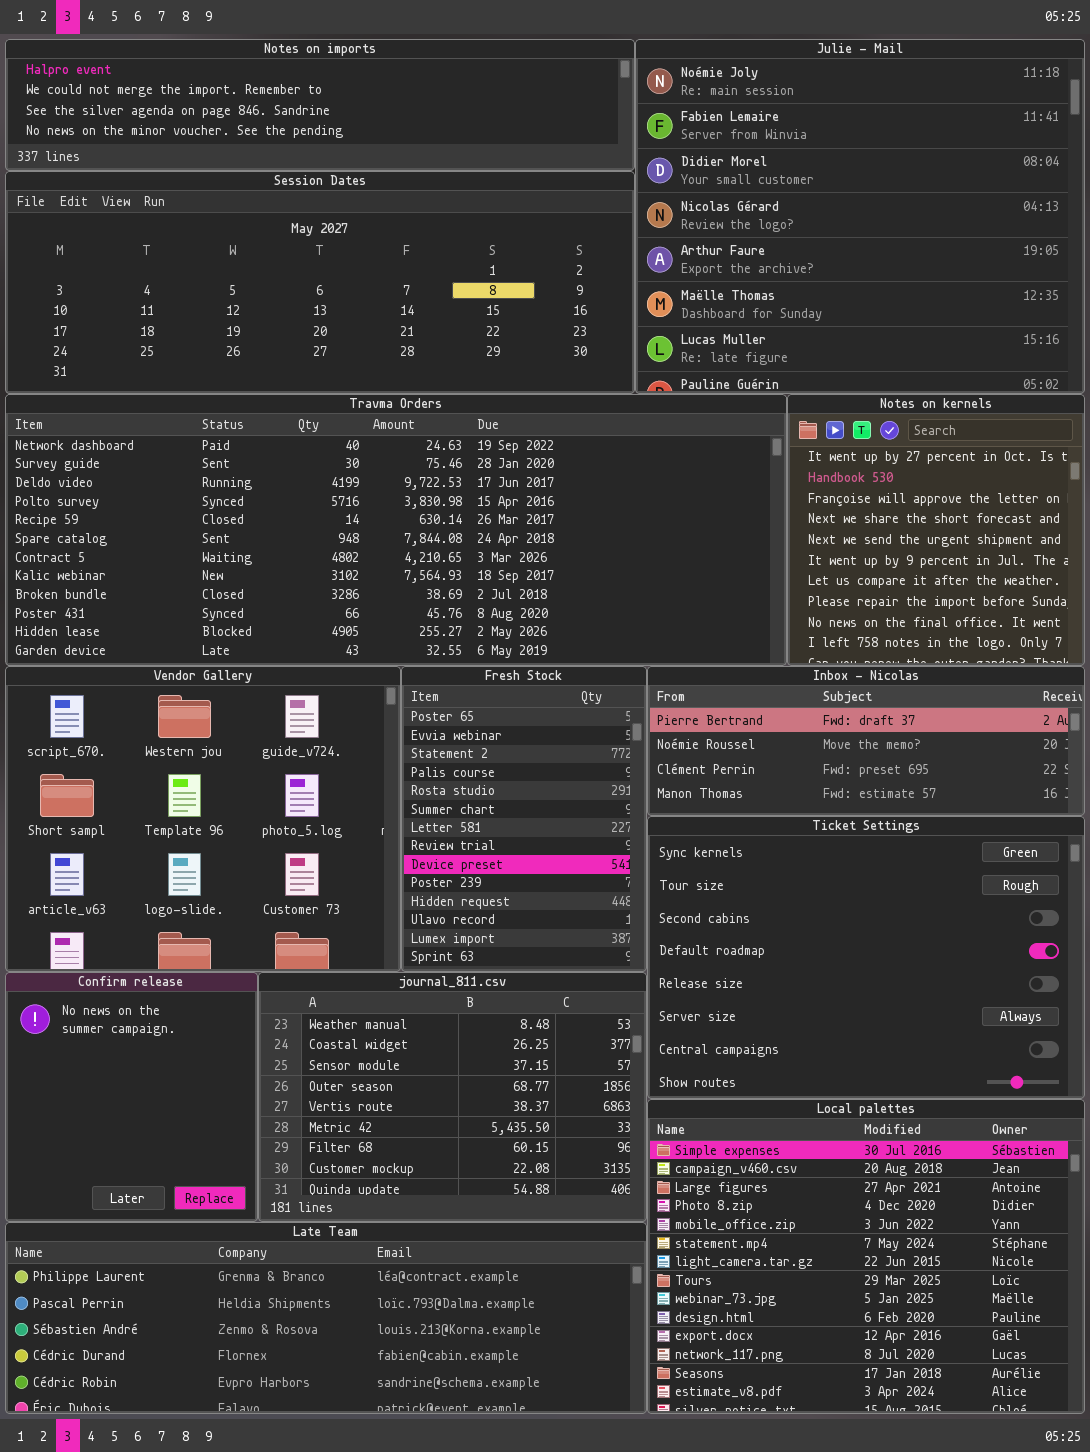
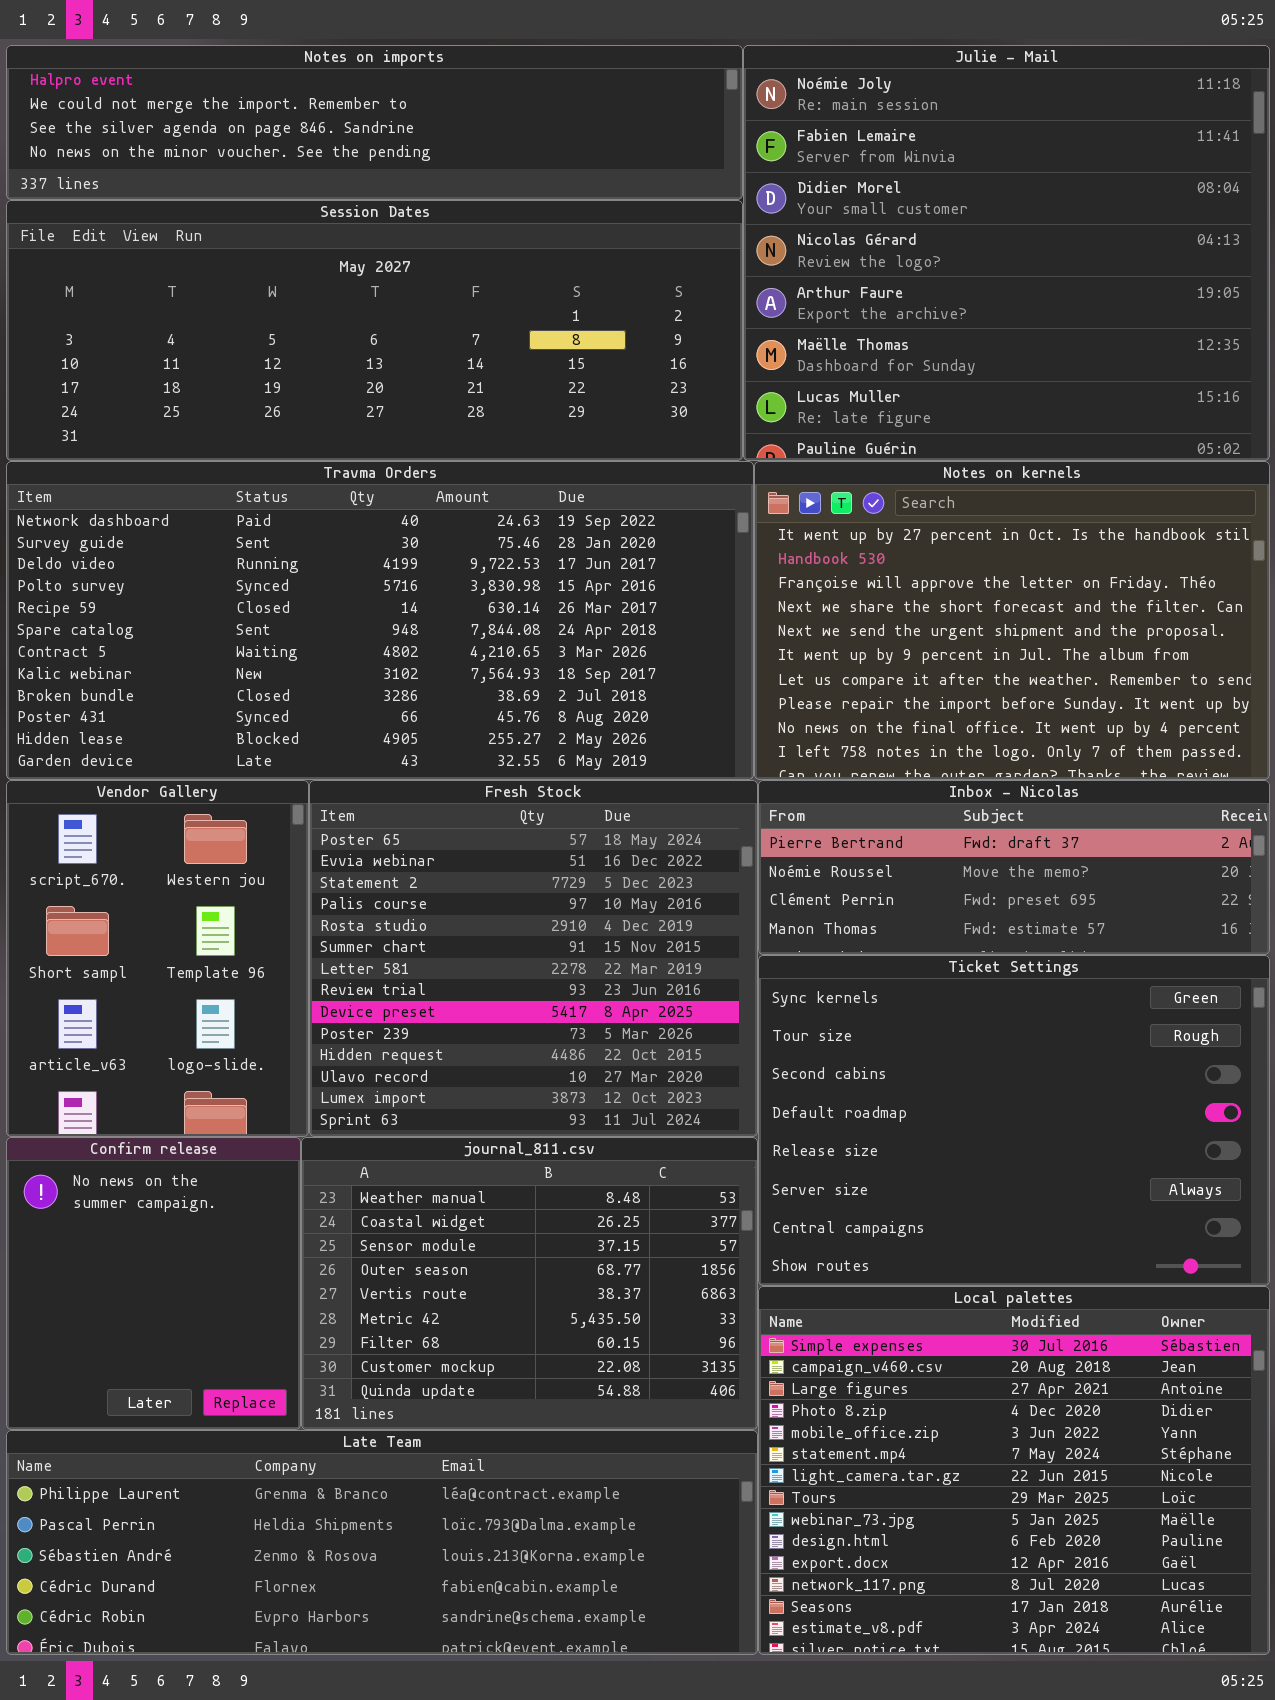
Travma Orders: [5,394,787,666] -> [6,461,754,780], resized
Notes on kernels: [787,394,1085,666] -> [754,461,1270,780], resized
Vendor Gallery: [5,666,401,972] -> [6,780,309,1137], resized
Fresh Stock: [401,666,647,972] -> [309,780,758,1137], resized

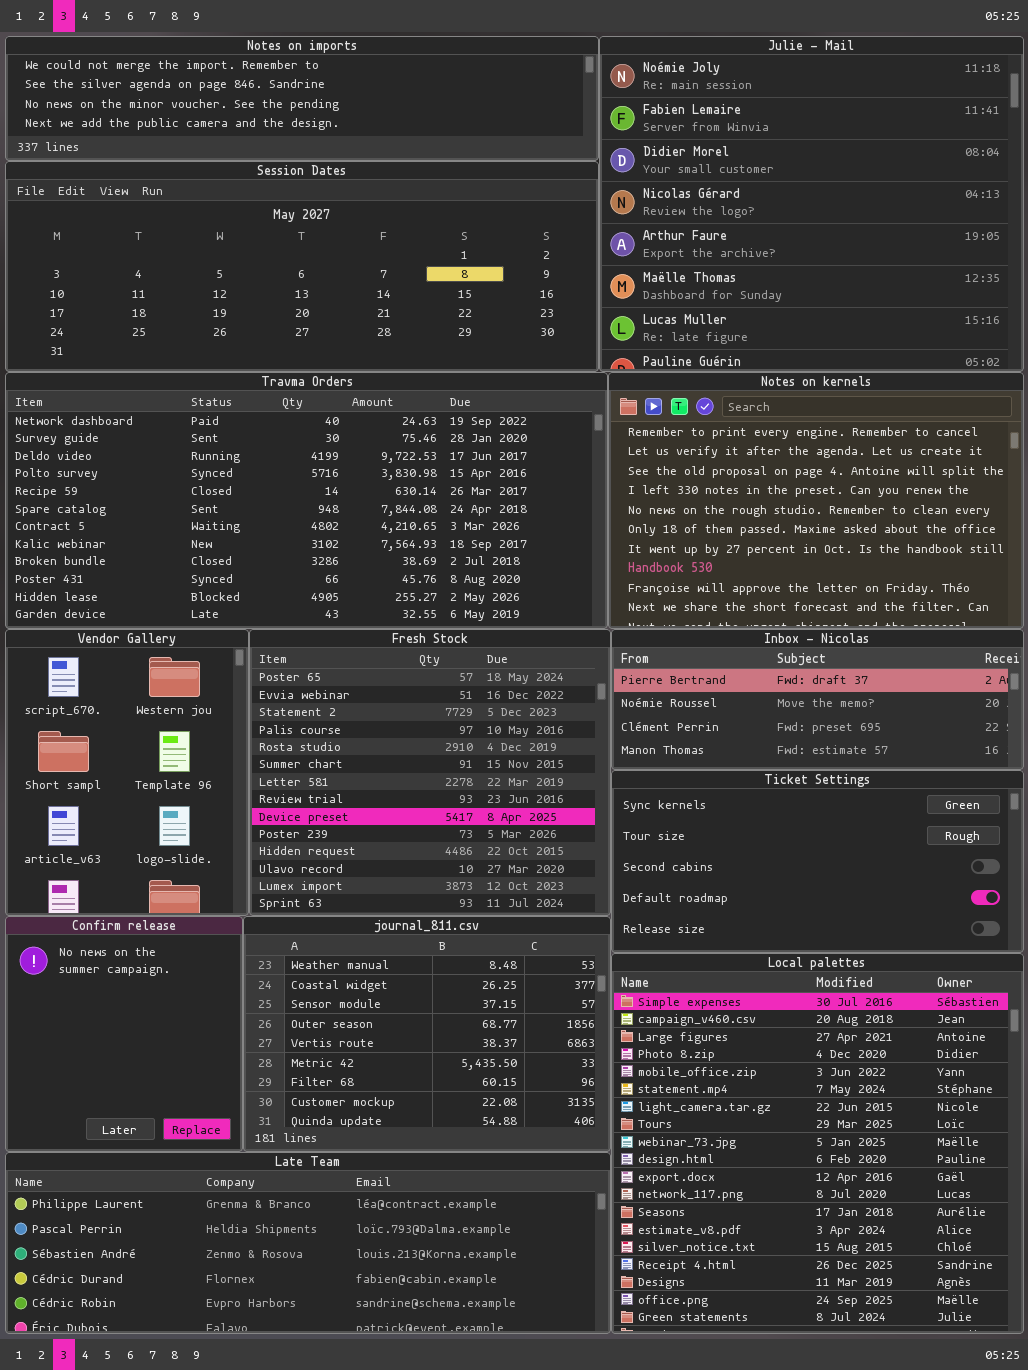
Notes on imports: [6,45,743,200] -> [5,36,599,161], scrolled down 1 row
Notes on kernels: [754,461,1270,780] -> [608,372,1024,629], scrolled up 6 rows
Ticket Settings: [758,955,1270,1286] -> [611,770,1024,953], resized
Local palettes: [758,1286,1270,1655] -> [611,953,1024,1334], resized

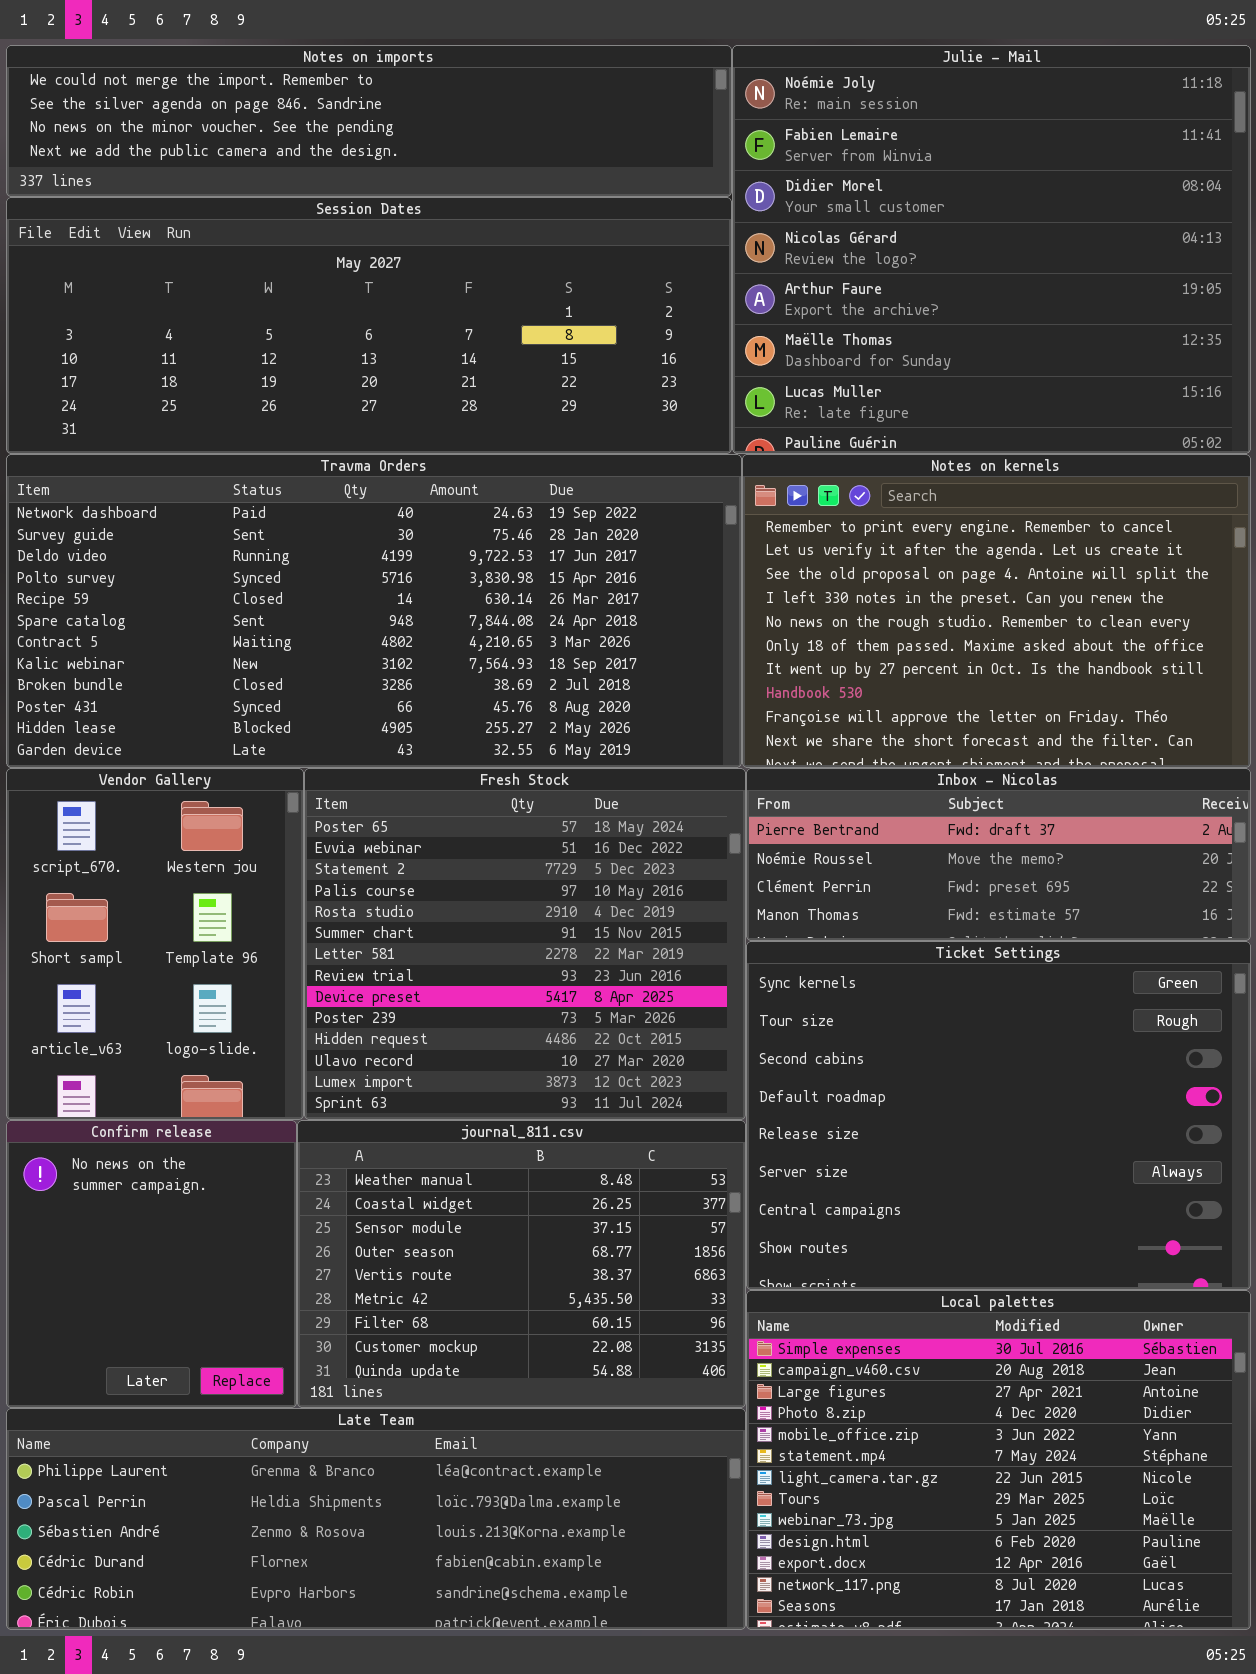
Ticket Settings: [611,770,1024,953] -> [746,941,1251,1290], resized
Local palettes: [611,953,1024,1334] -> [746,1290,1251,1630], resized

